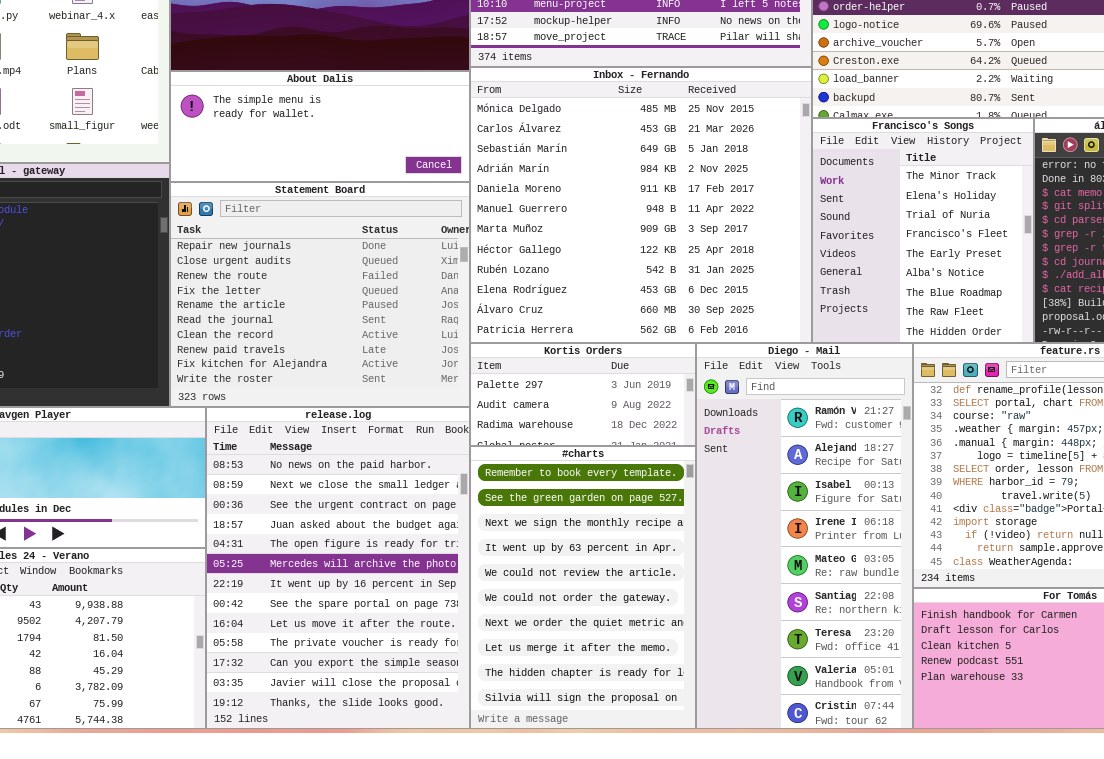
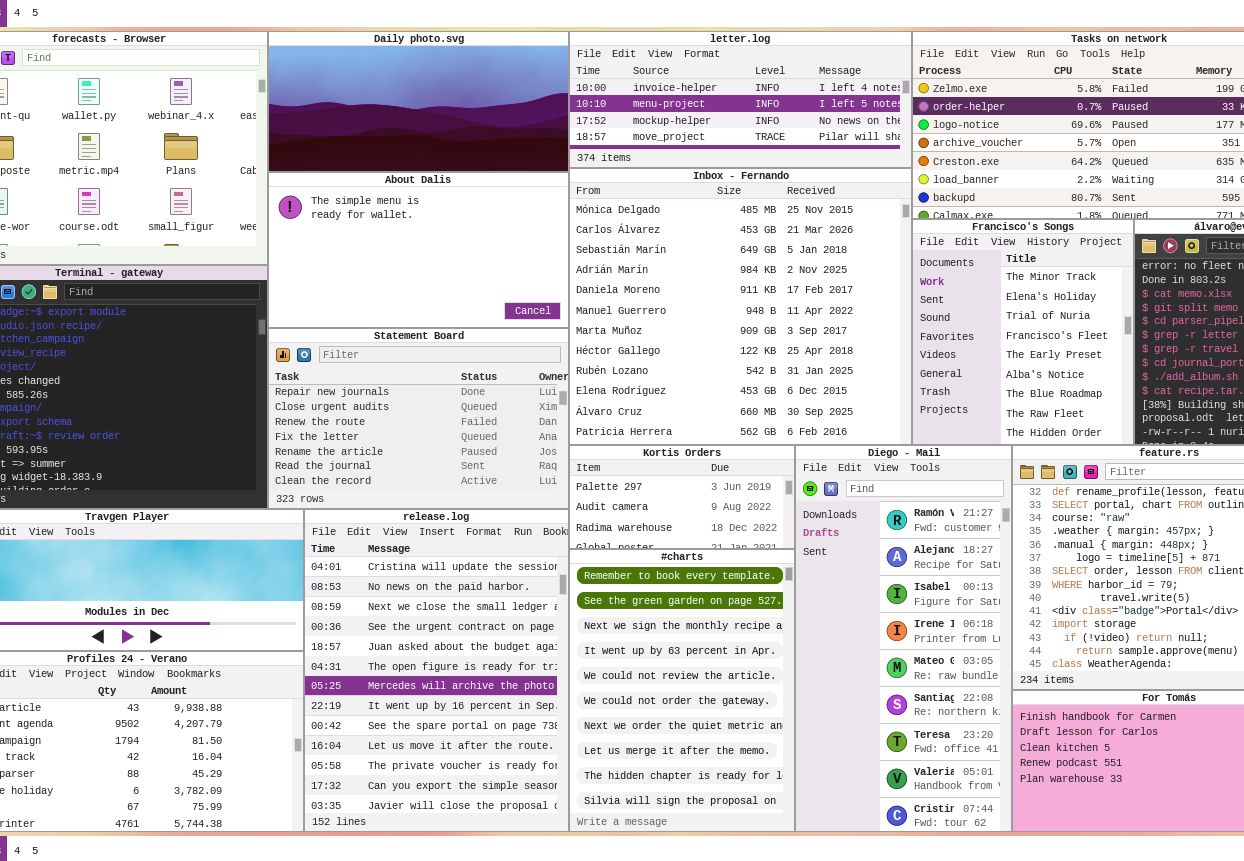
About Dalis: [170,71,470,182] -> [268,172,569,328], resized
Statement Board: [170,182,470,407] -> [268,328,569,509], resized
release.log: [206,407,470,729] -> [304,509,569,832], scrolled up 1 row

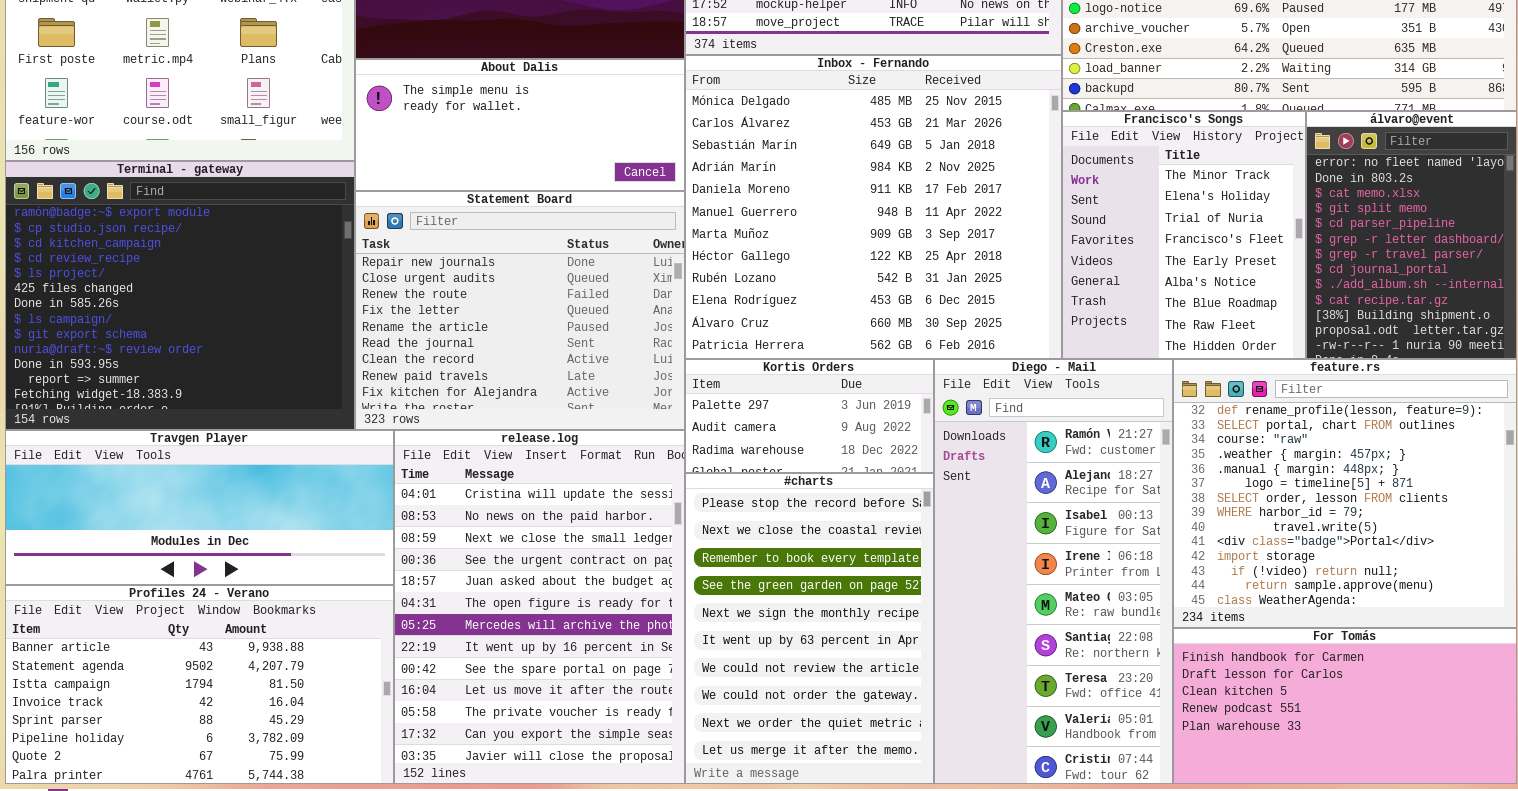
About Dalis: [268,172,569,328] -> [355,59,685,191], resized
Statement Board: [268,328,569,509] -> [355,191,685,430], resized
#charts: [569,549,795,832] -> [685,473,934,784], scrolled up 2 rows

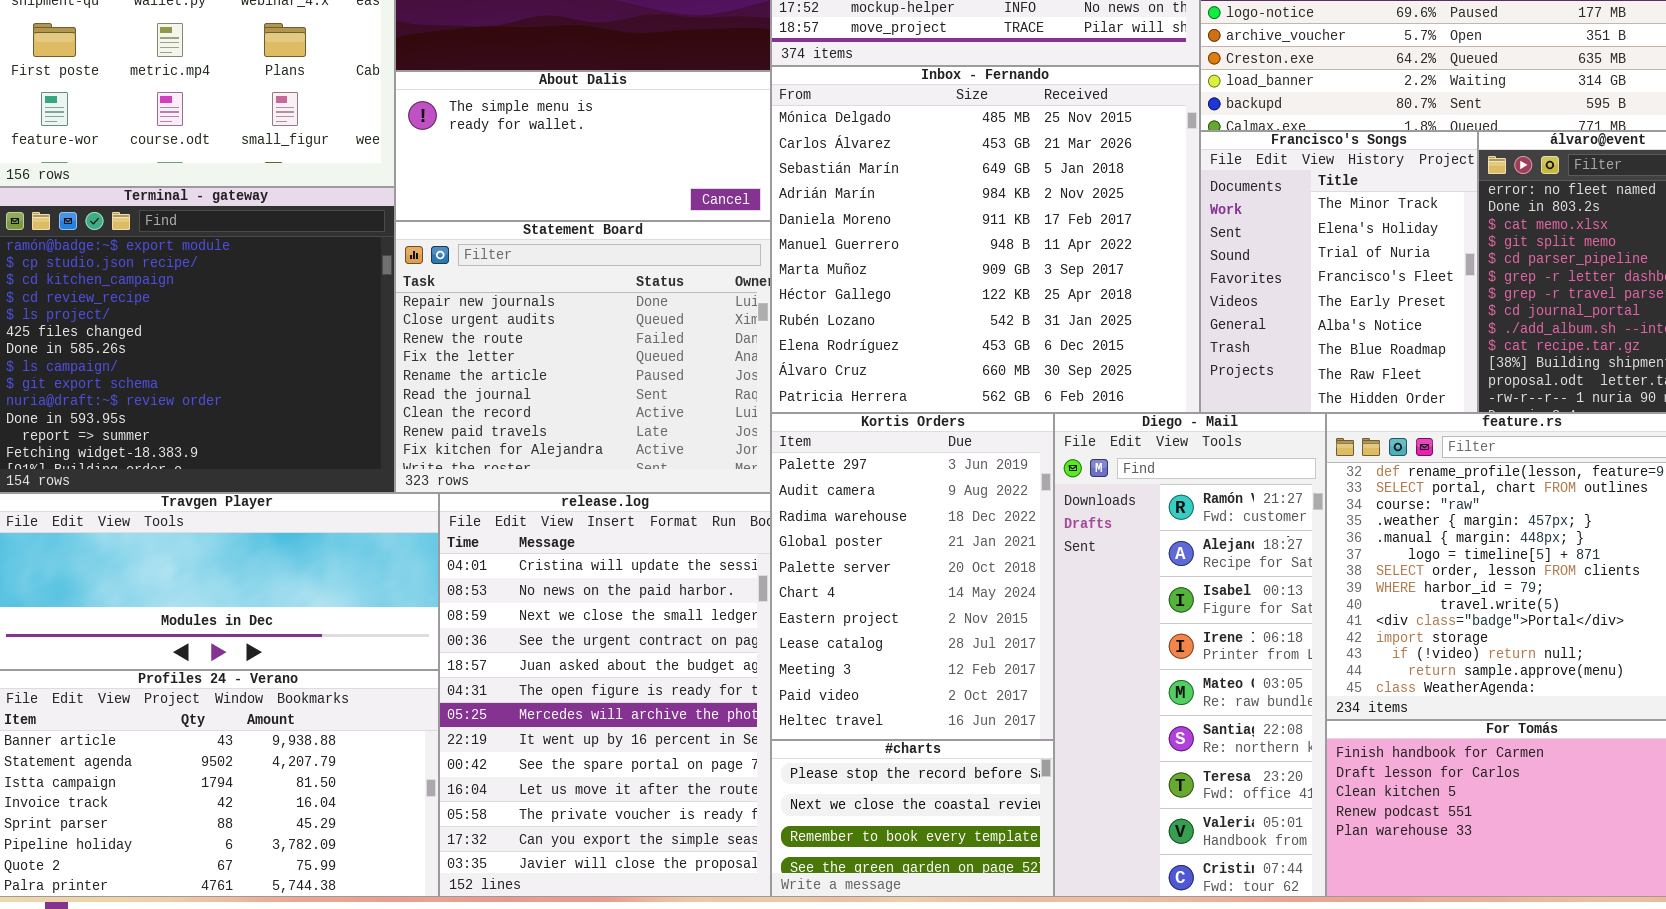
Kortis Orders: [685,359,934,473] -> [771,413,1054,740], resized
#charts: [685,473,934,784] -> [771,740,1054,897], resized

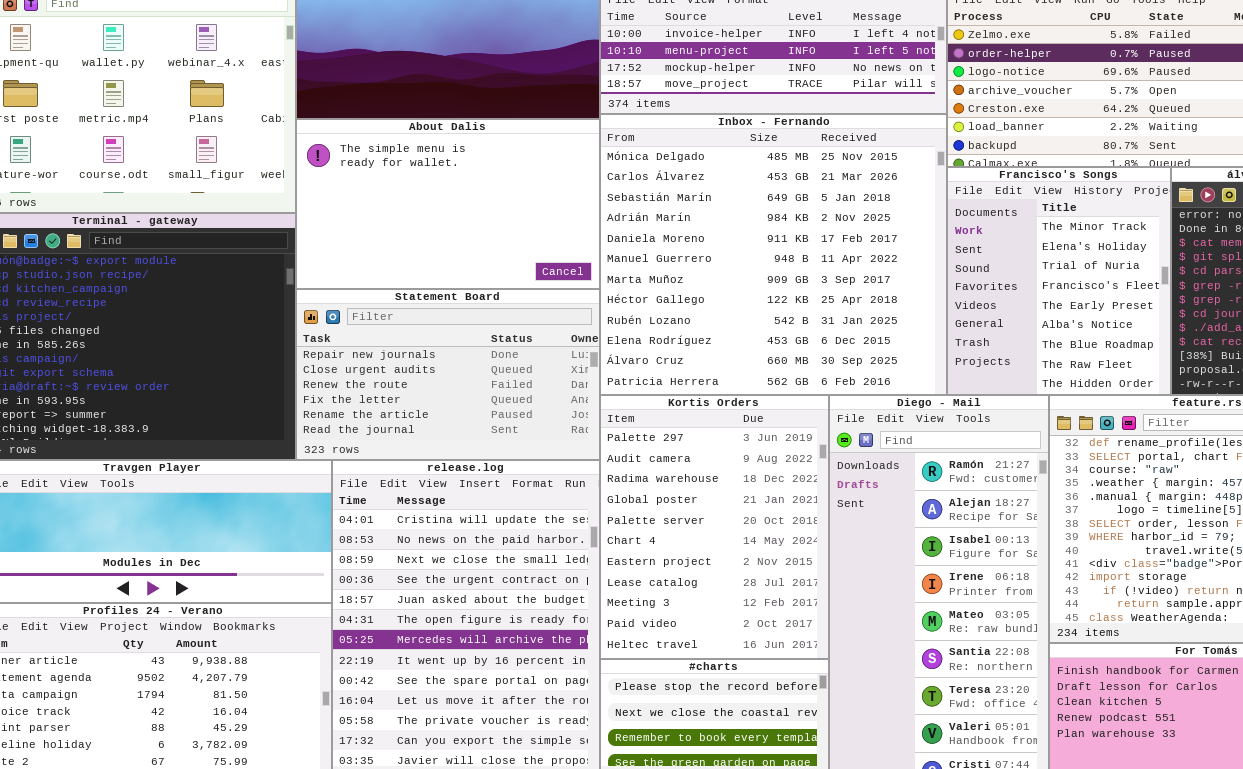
About Dalis: [395,71,771,221] -> [296,119,600,289], resized
Statement Board: [395,221,771,493] -> [296,289,600,460], resized

